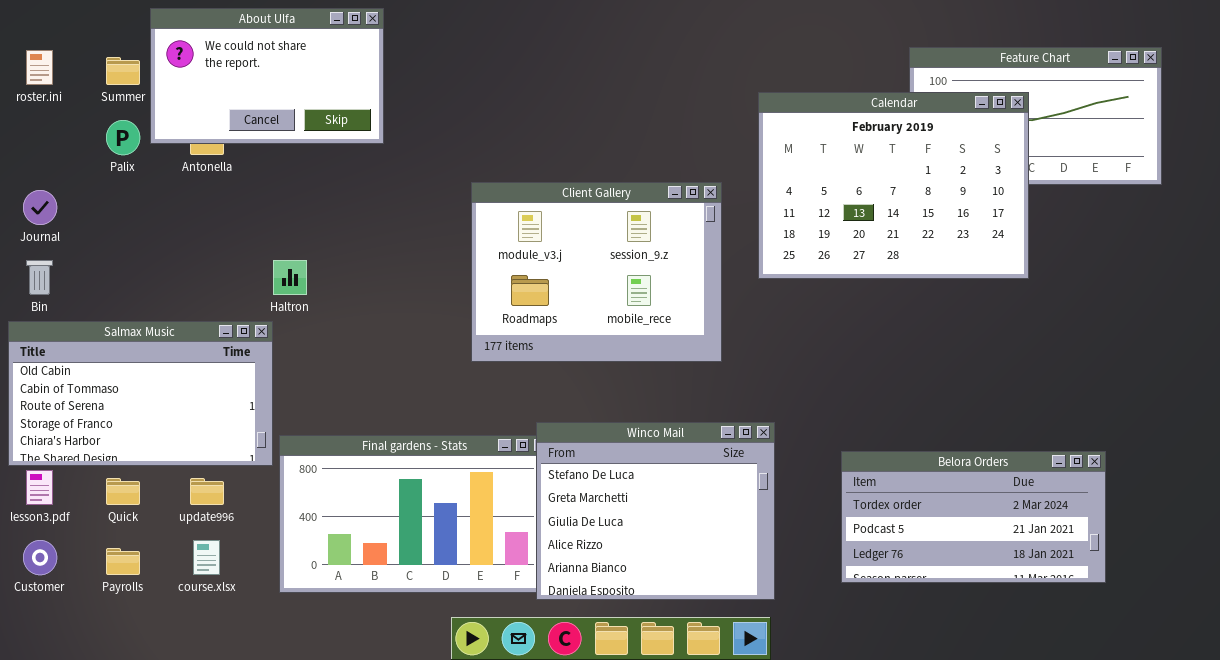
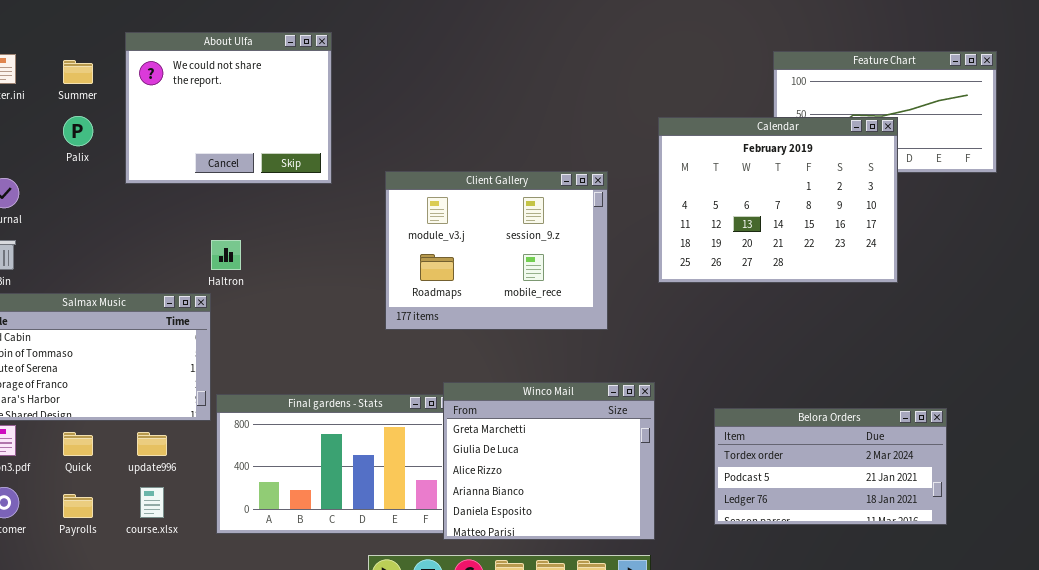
About Ulfa: [150,8,384,144] -> [125,32,332,184], moved, resized
Calendar: [758,92,1029,279] -> [658,117,898,283], moved
Winco Mail: [536,422,775,600] -> [443,382,655,540], scrolled down 1 row

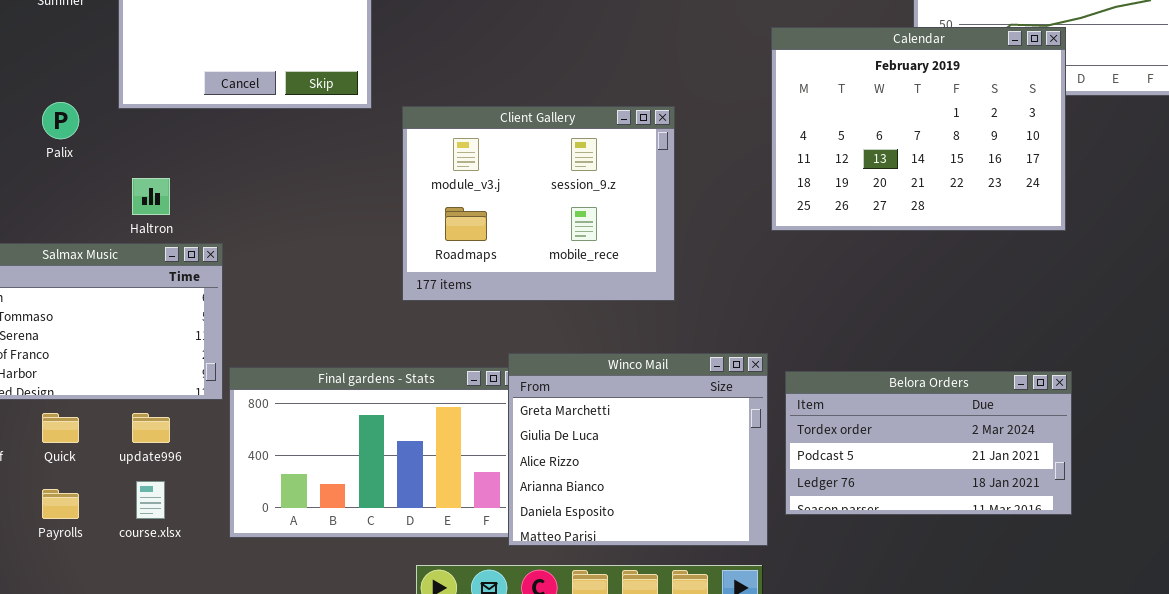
Palix: [63,116,93,146] -> [42,102,79,139], moved
Client Gallery: [385,171,608,330] -> [402,106,675,301], moved
Haltron: [211,240,241,270] -> [132,178,170,215], moved
Belora Orders: [714,408,947,525] -> [785,371,1072,515], moved

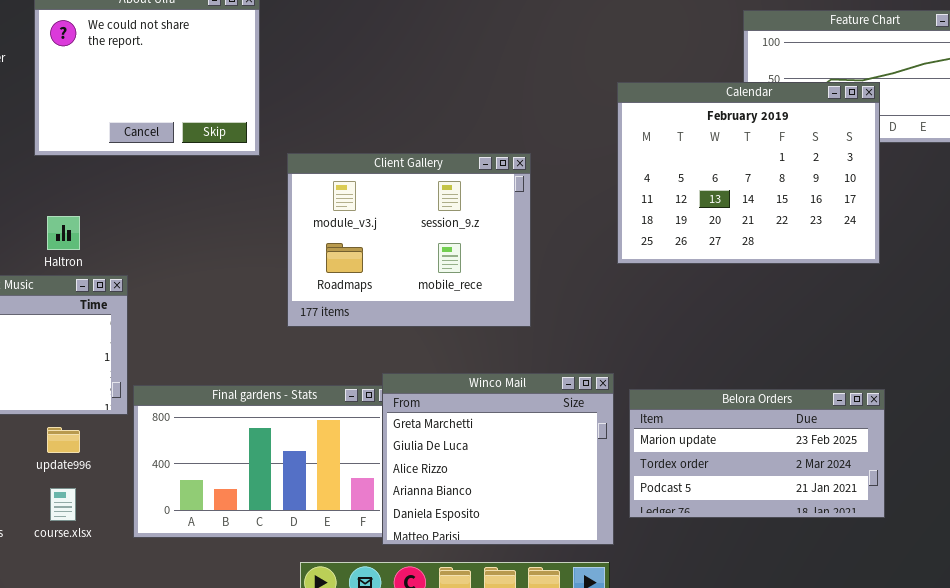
Belora Orders: [785,371,1072,515] -> [629,389,885,518], scrolled up 1 row

